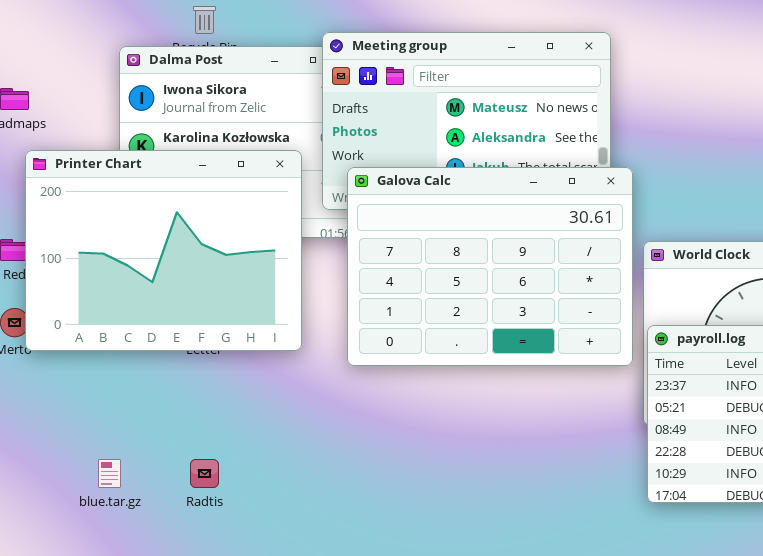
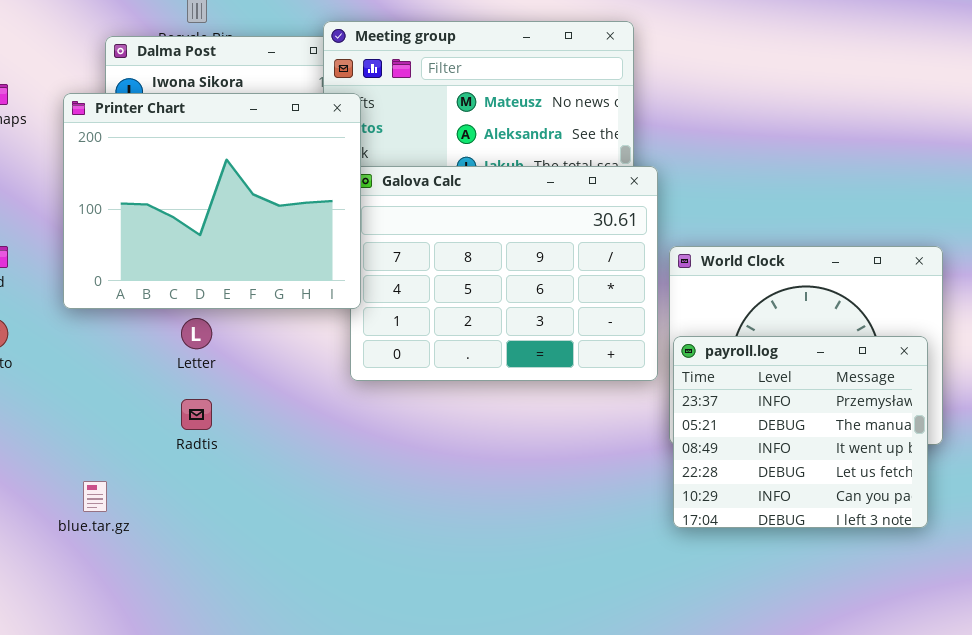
Printer Chart: [25,150,302,351] -> [63,93,361,309], moved
Radtis: [190,459,219,488] -> [181,399,212,430], moved

